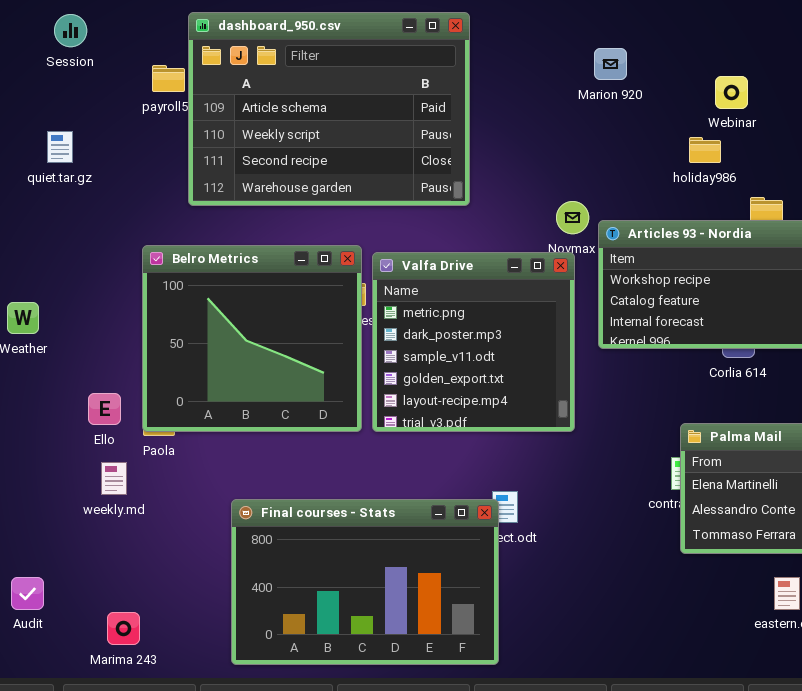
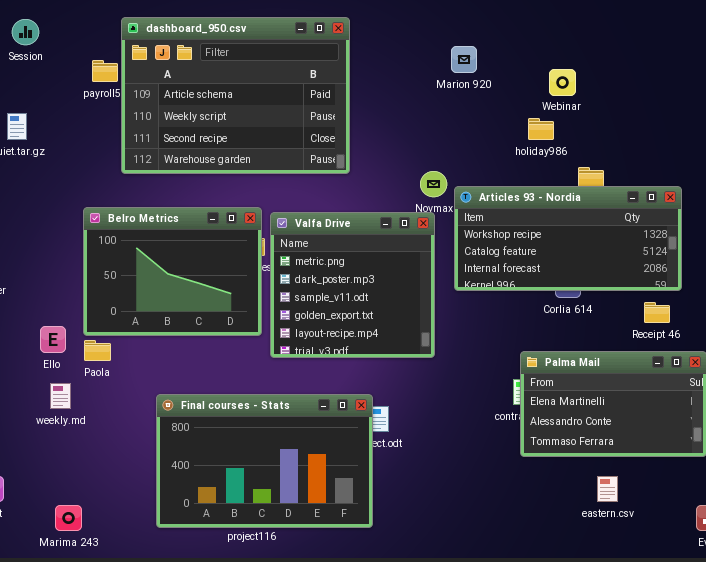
Belro Metrics: [142,245,362,432] -> [83,207,262,336], resized
Final courses - Stats: [231,499,499,665] -> [156,394,373,528], moved

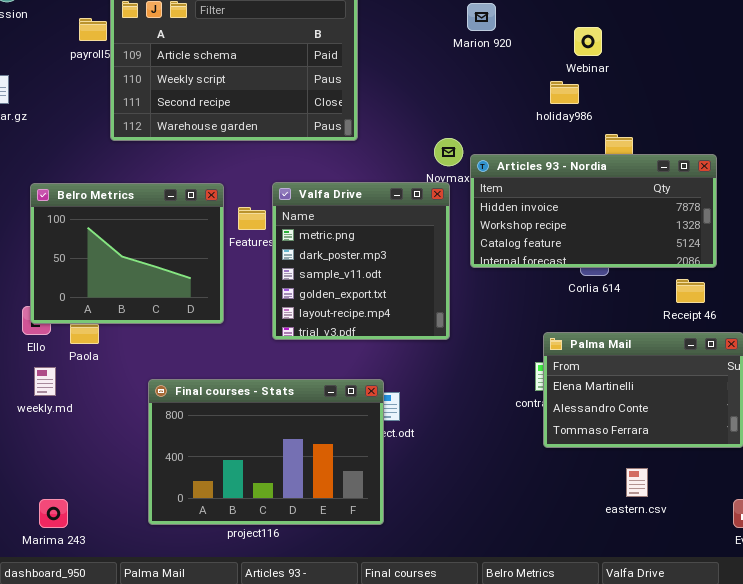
Articles 93 - Nordia: [454,186,682,291] -> [470,154,717,268], scrolled up 1 row
Belro Metrics: [83,207,262,336] -> [30,183,224,324], moved

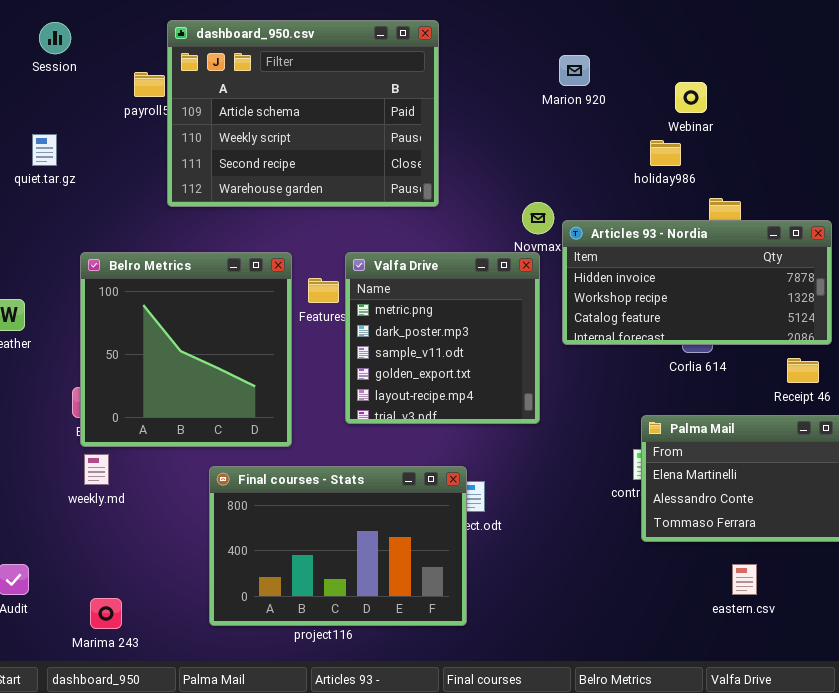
Belro Metrics: [30,183,224,324] -> [80,252,292,447], resized

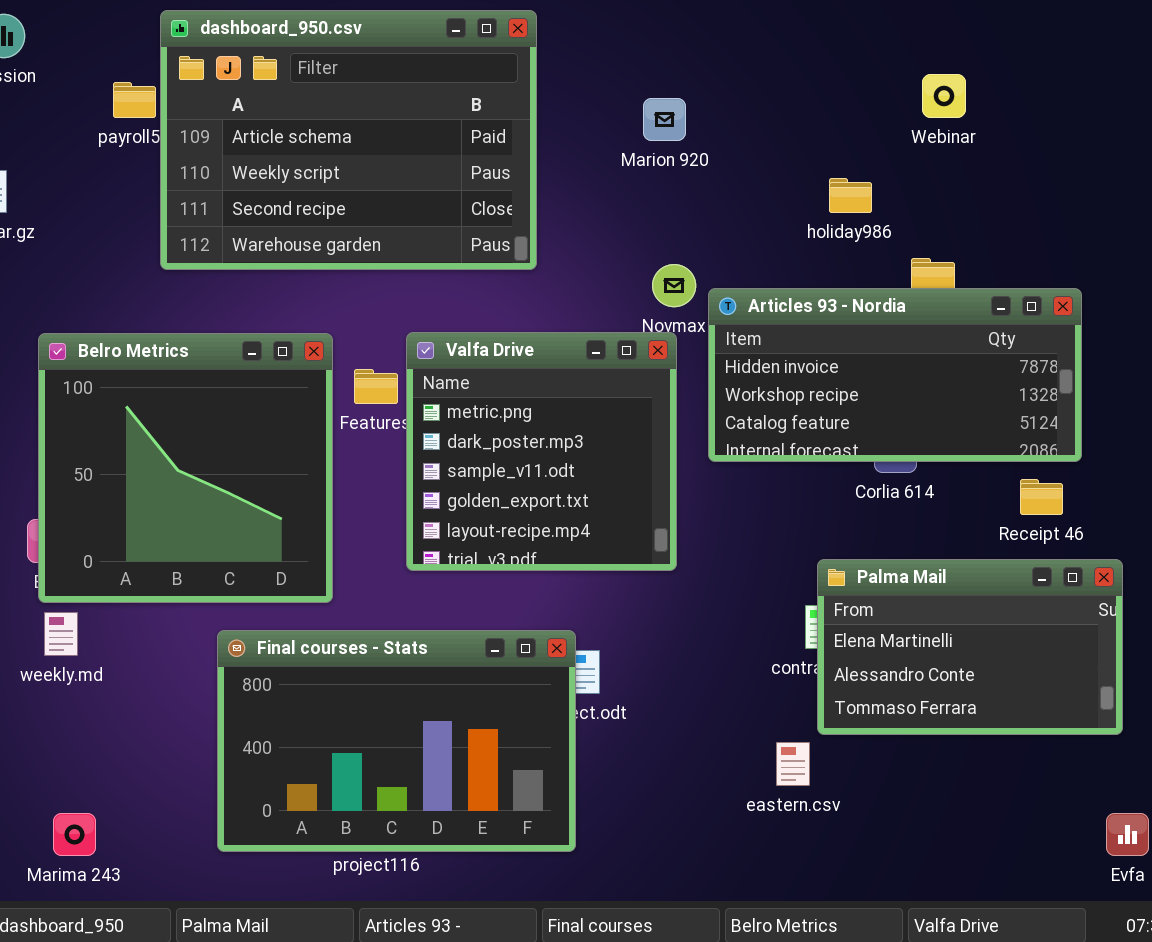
Marion 920: [559,55,590,86] -> [643,98,686,141], moved
Webinar: [675,82,707,113] -> [922,74,966,118], moved
eastern.csv: [732,564,757,595] -> [776,742,810,786], moved

